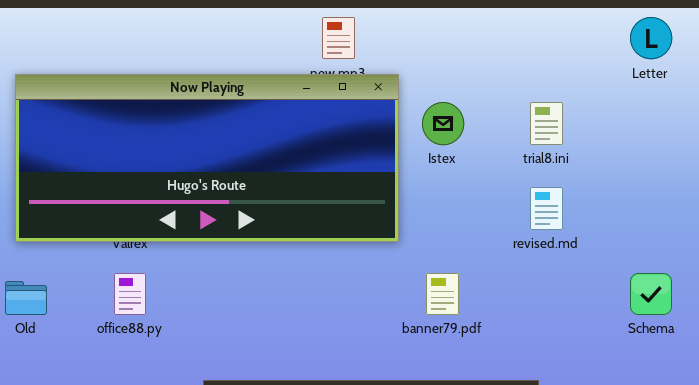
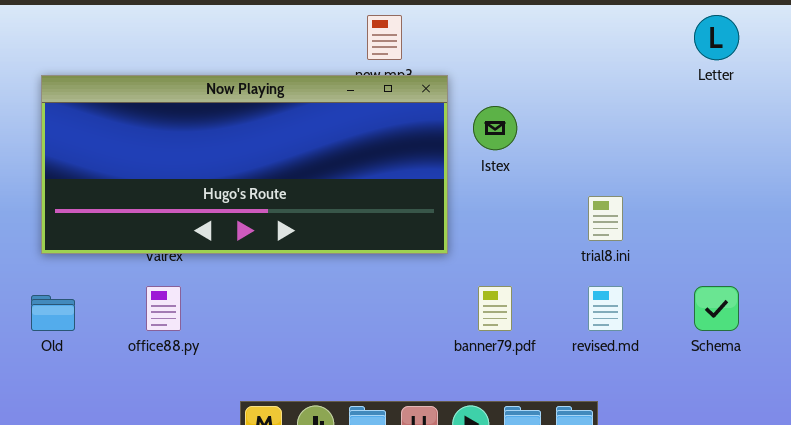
trial8.ini: [530,102,563,145] -> [588,196,623,241], moved
revised.md: [530,187,563,230] -> [588,286,623,331], moved

